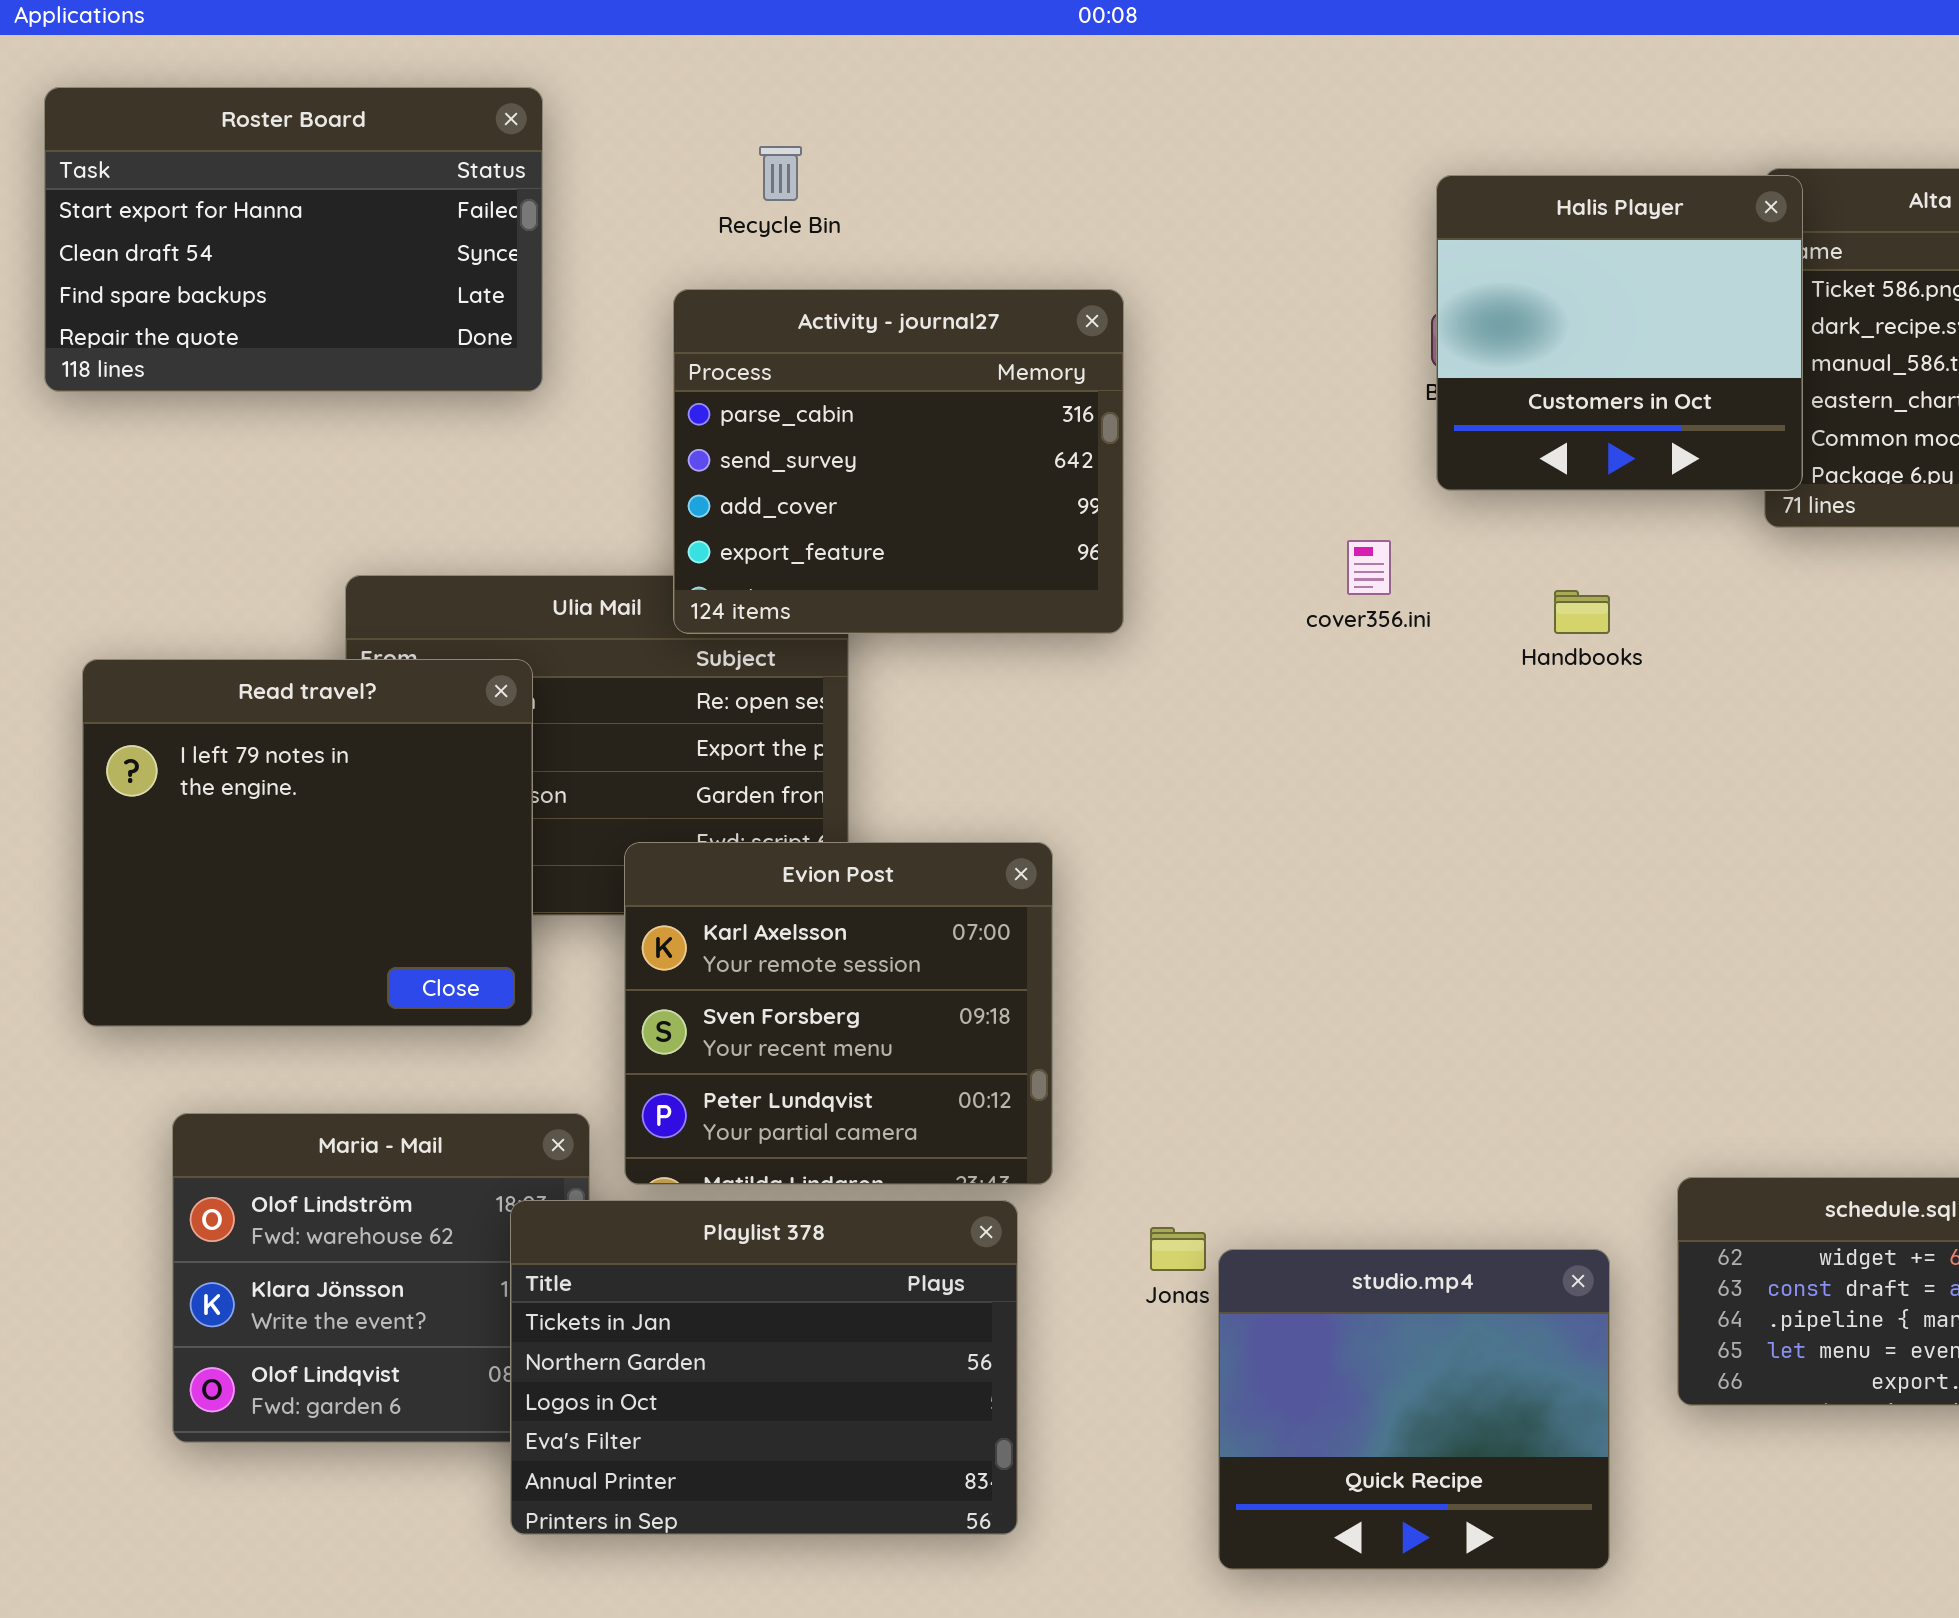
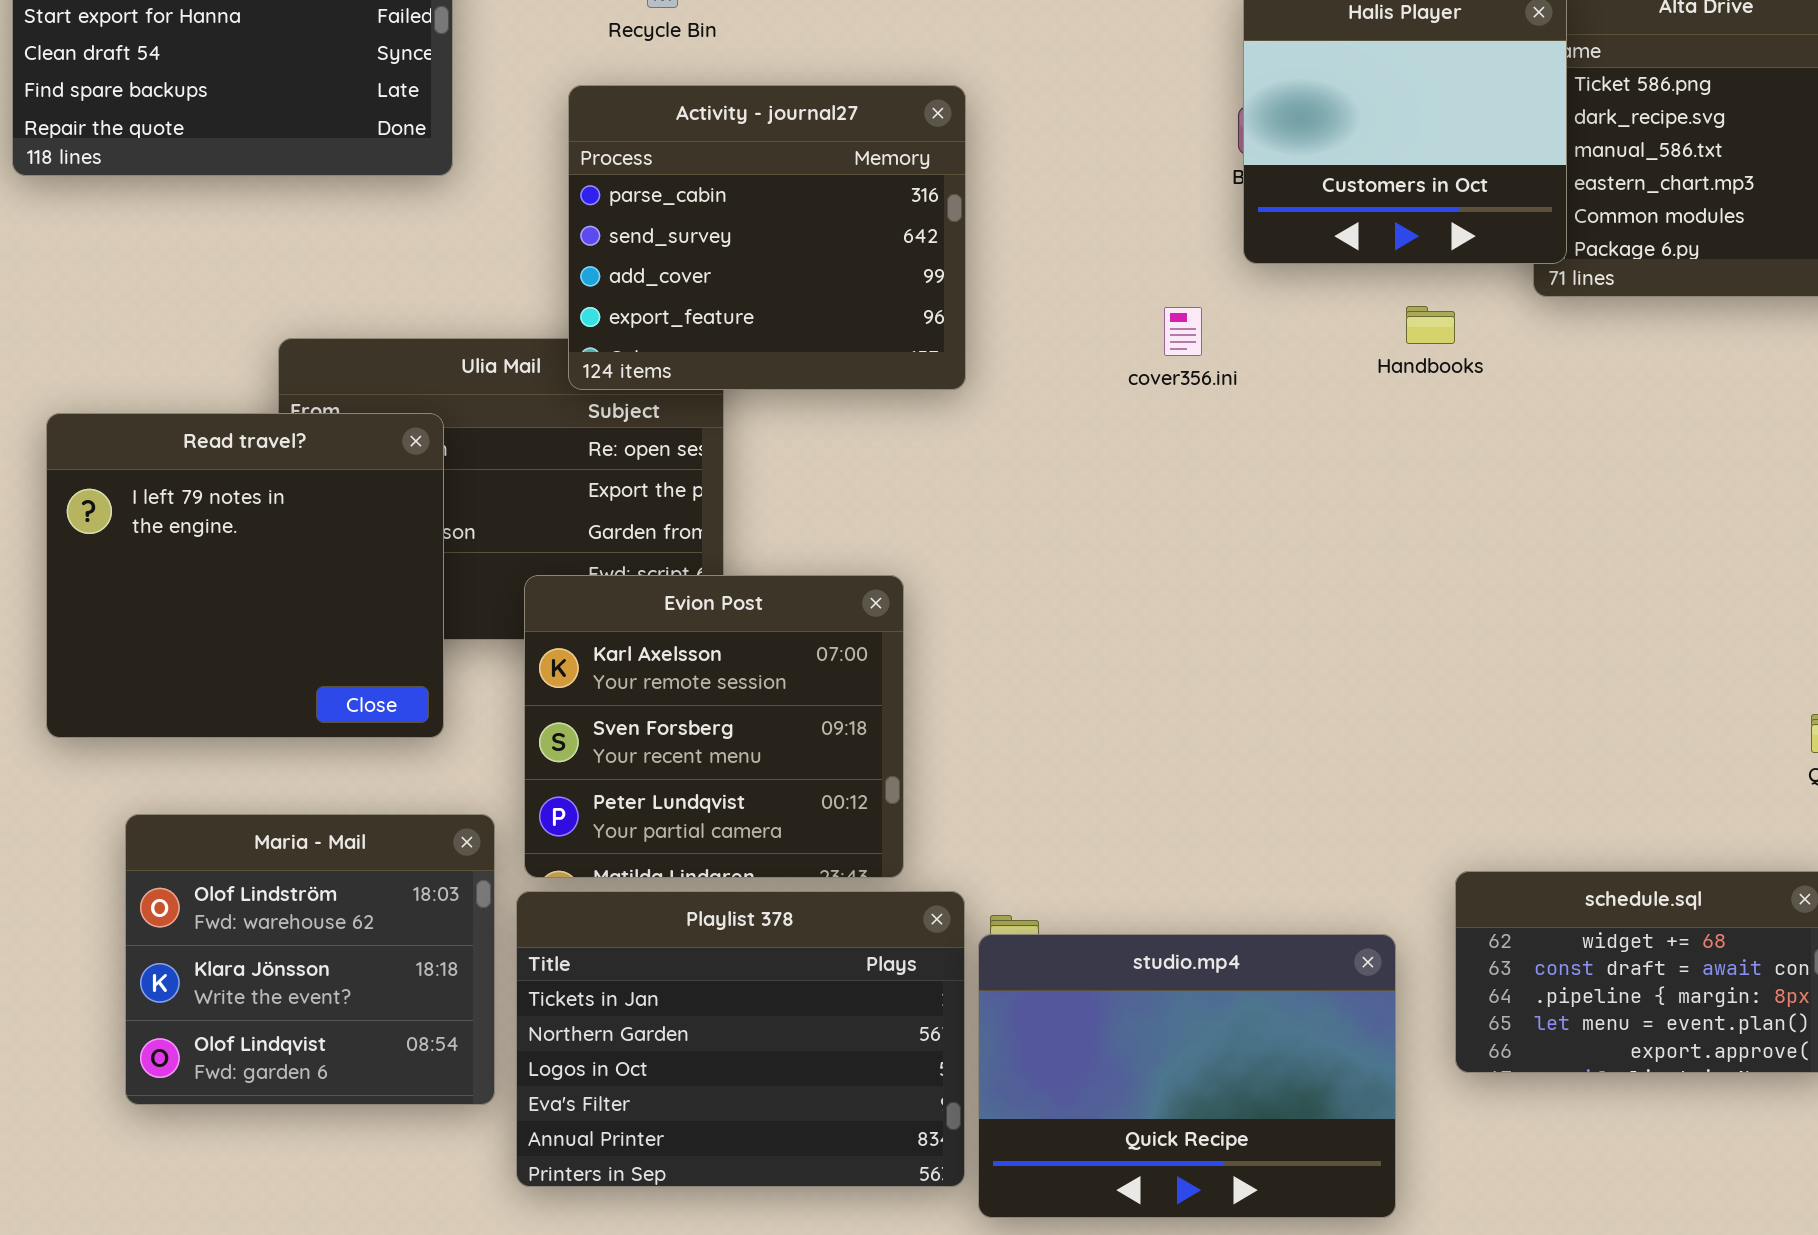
Handbooks: [1554,590,1610,634] -> [1406,306,1455,344], moved
Playlist 378: [510,1200,1018,1535] -> [516,891,965,1187], moved
studio.mp4: [1218,1249,1610,1570] -> [978,934,1396,1218], resized

